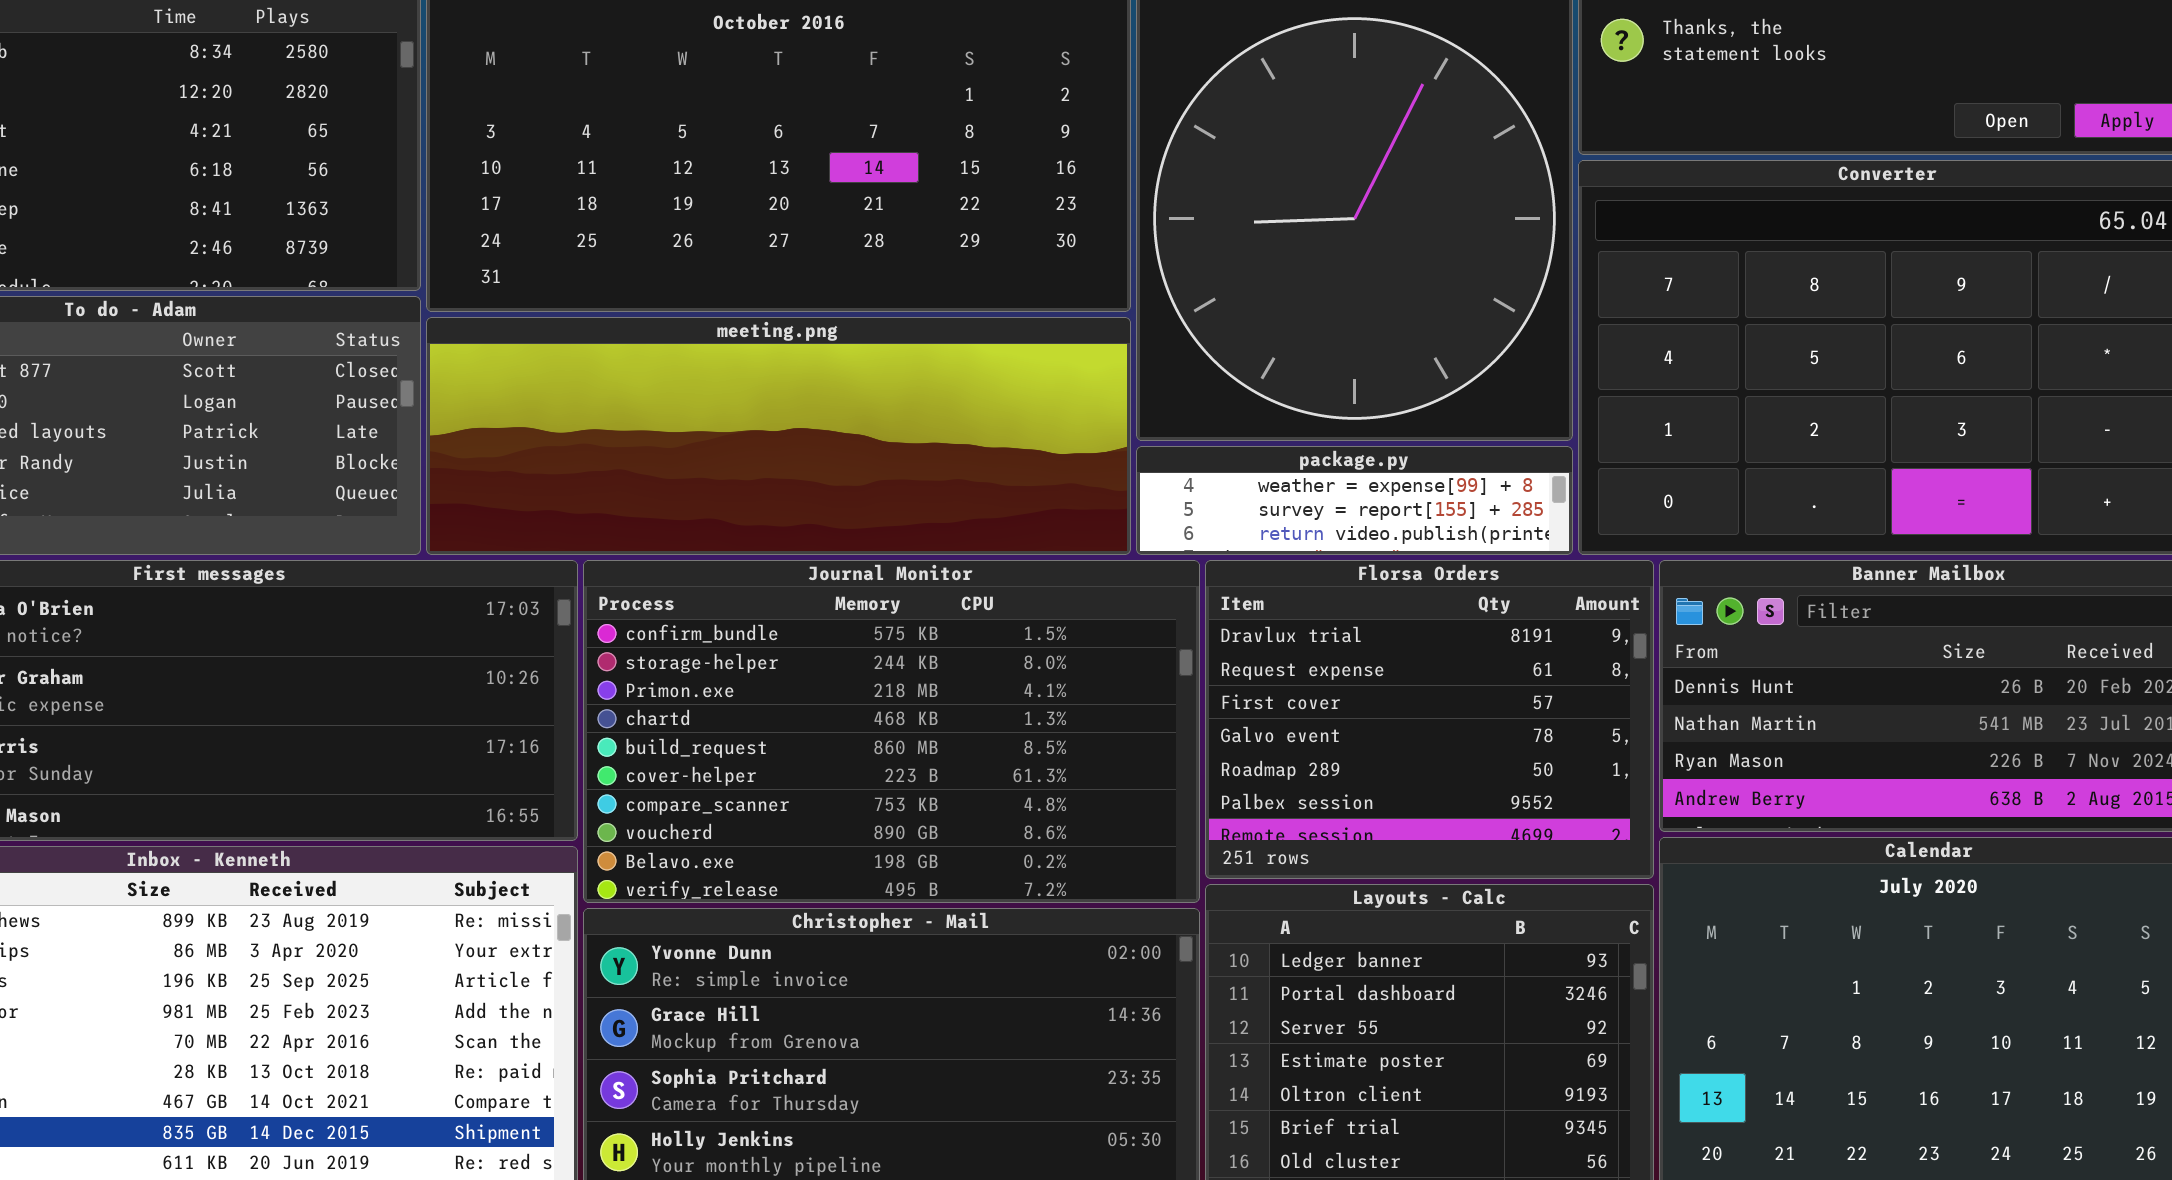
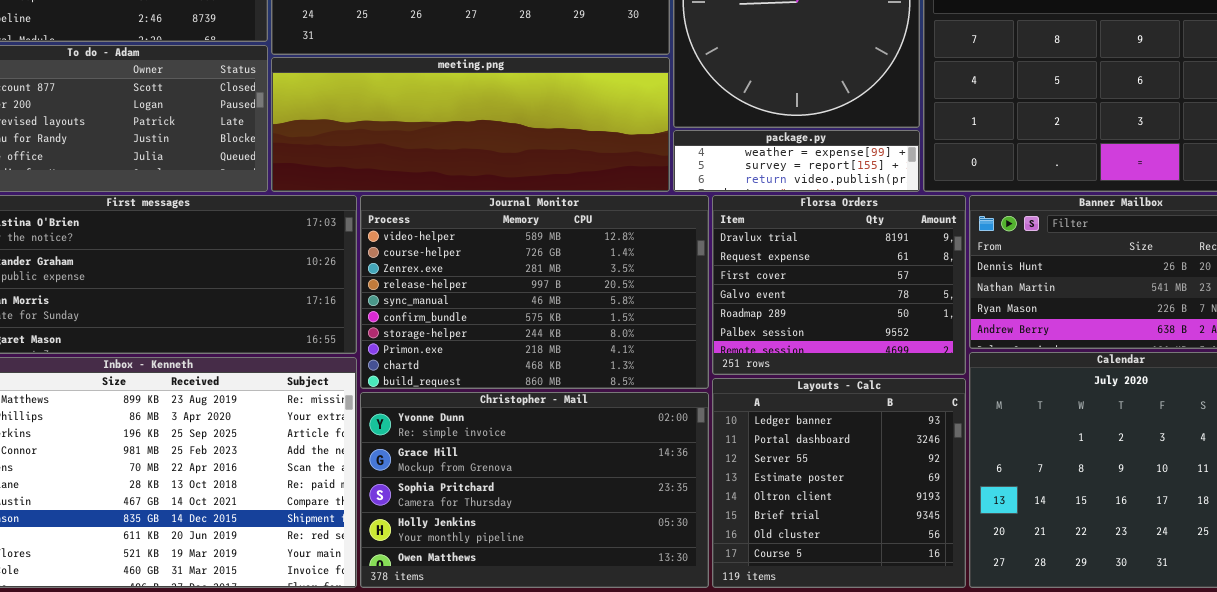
Journal Monitor: [583,560,1200,903] -> [360,195,709,389], scrolled up 5 rows

